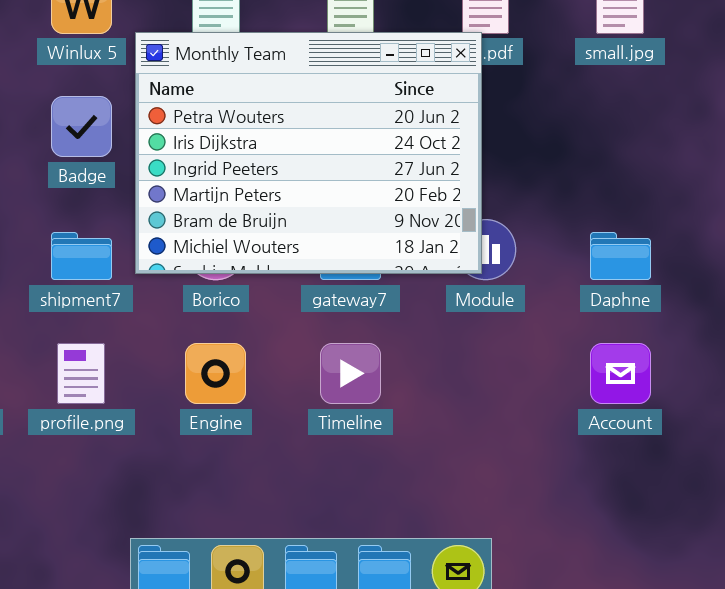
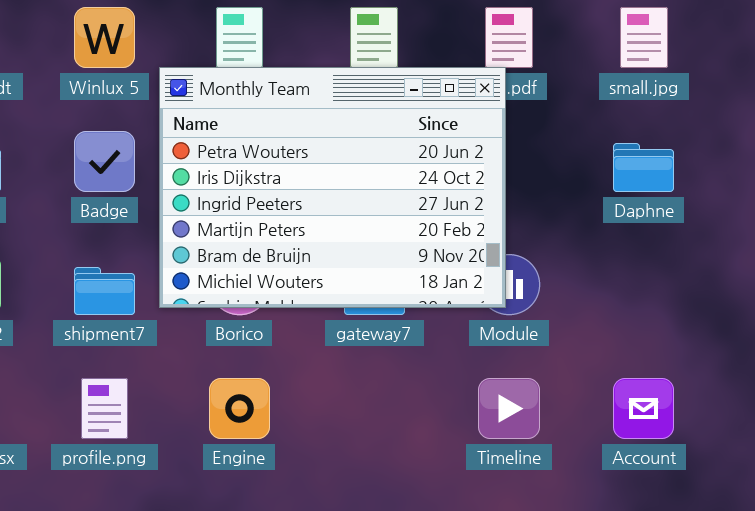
Daphne: [590,232,651,280] -> [613,143,674,192], moved
Timeline: [320,343,381,404] -> [478,378,540,439], moved

